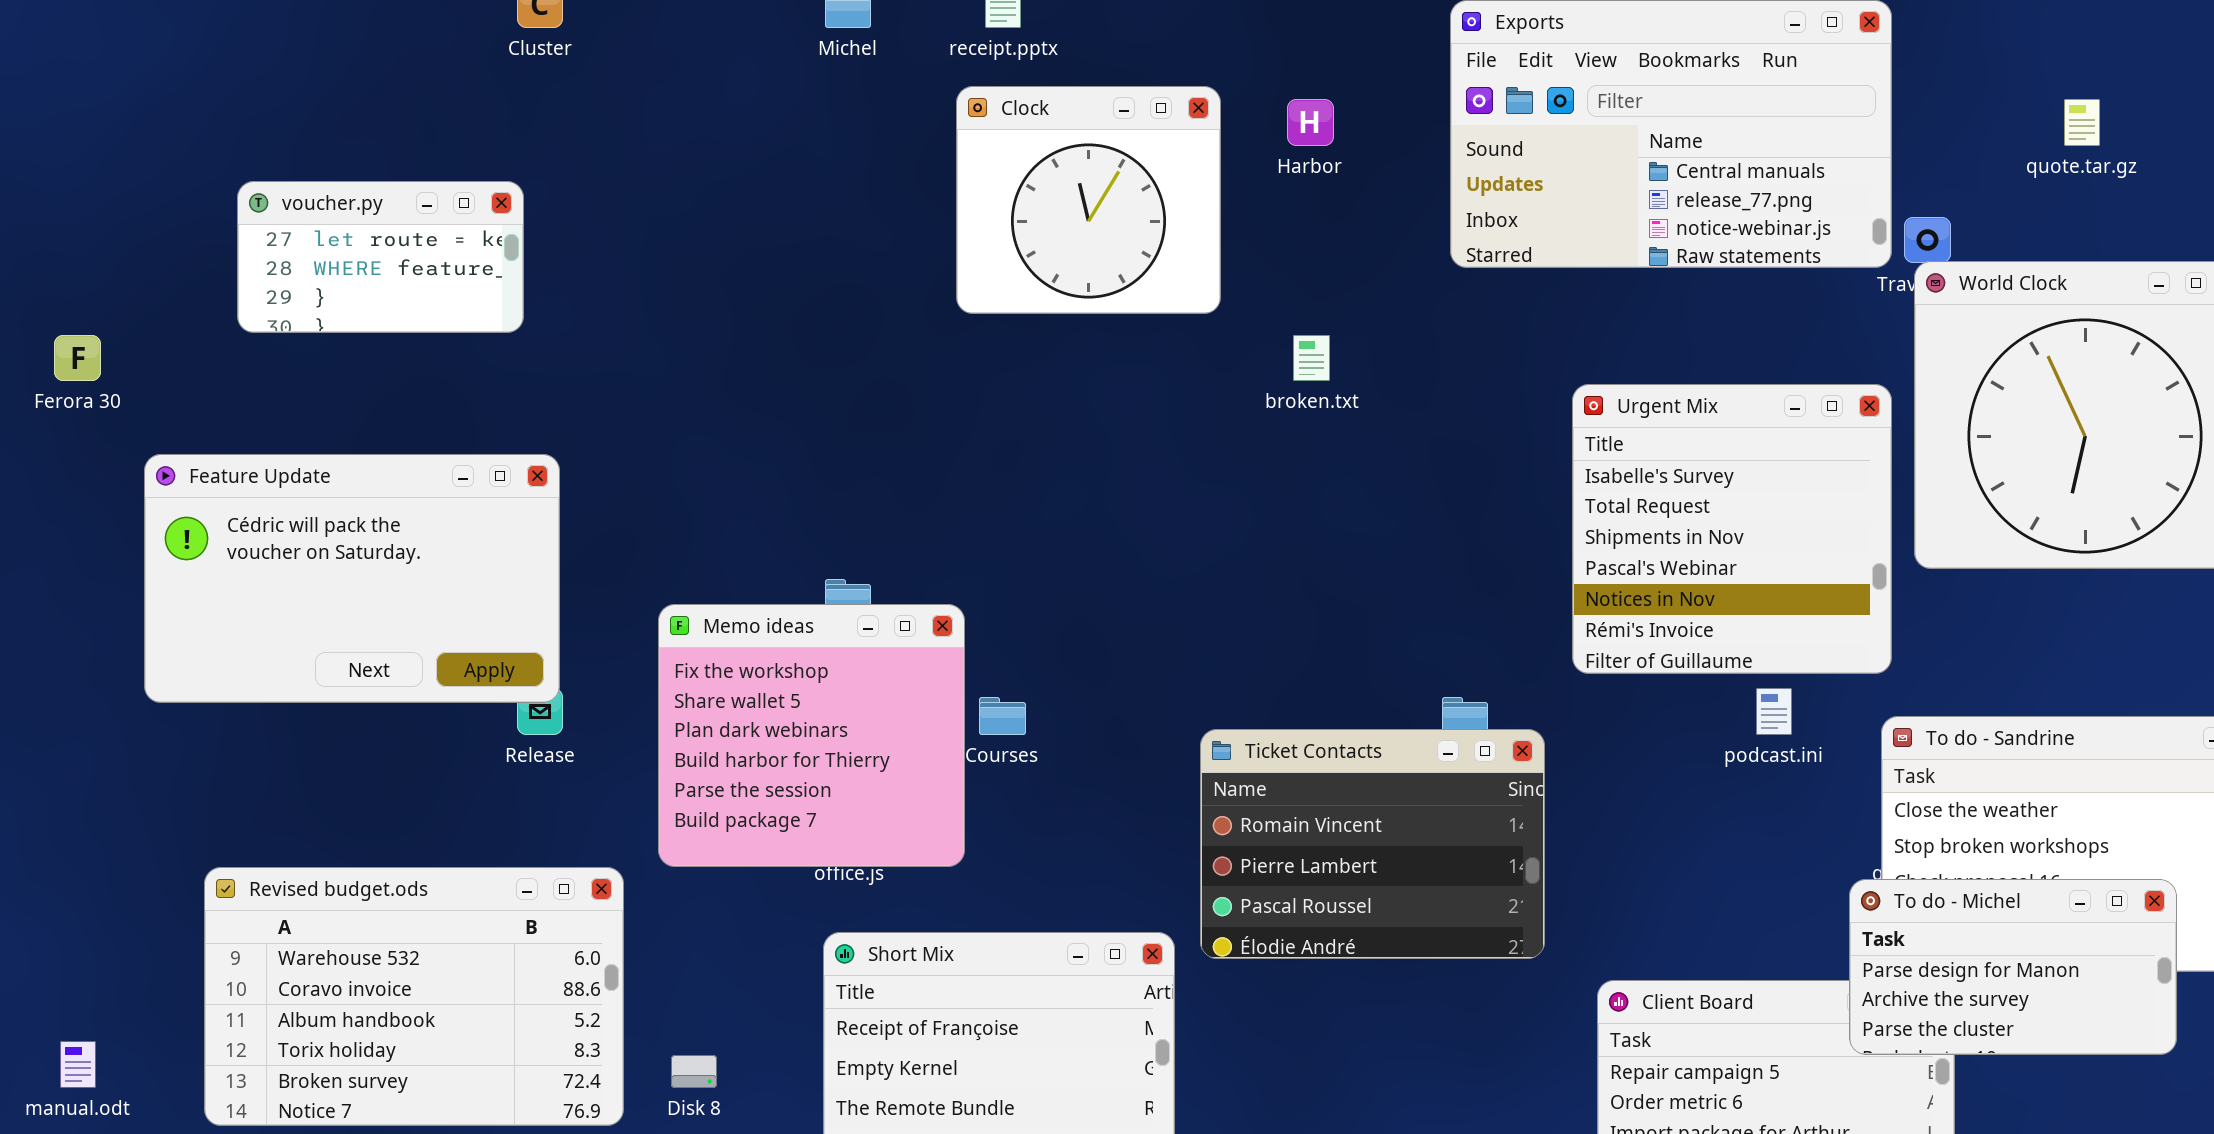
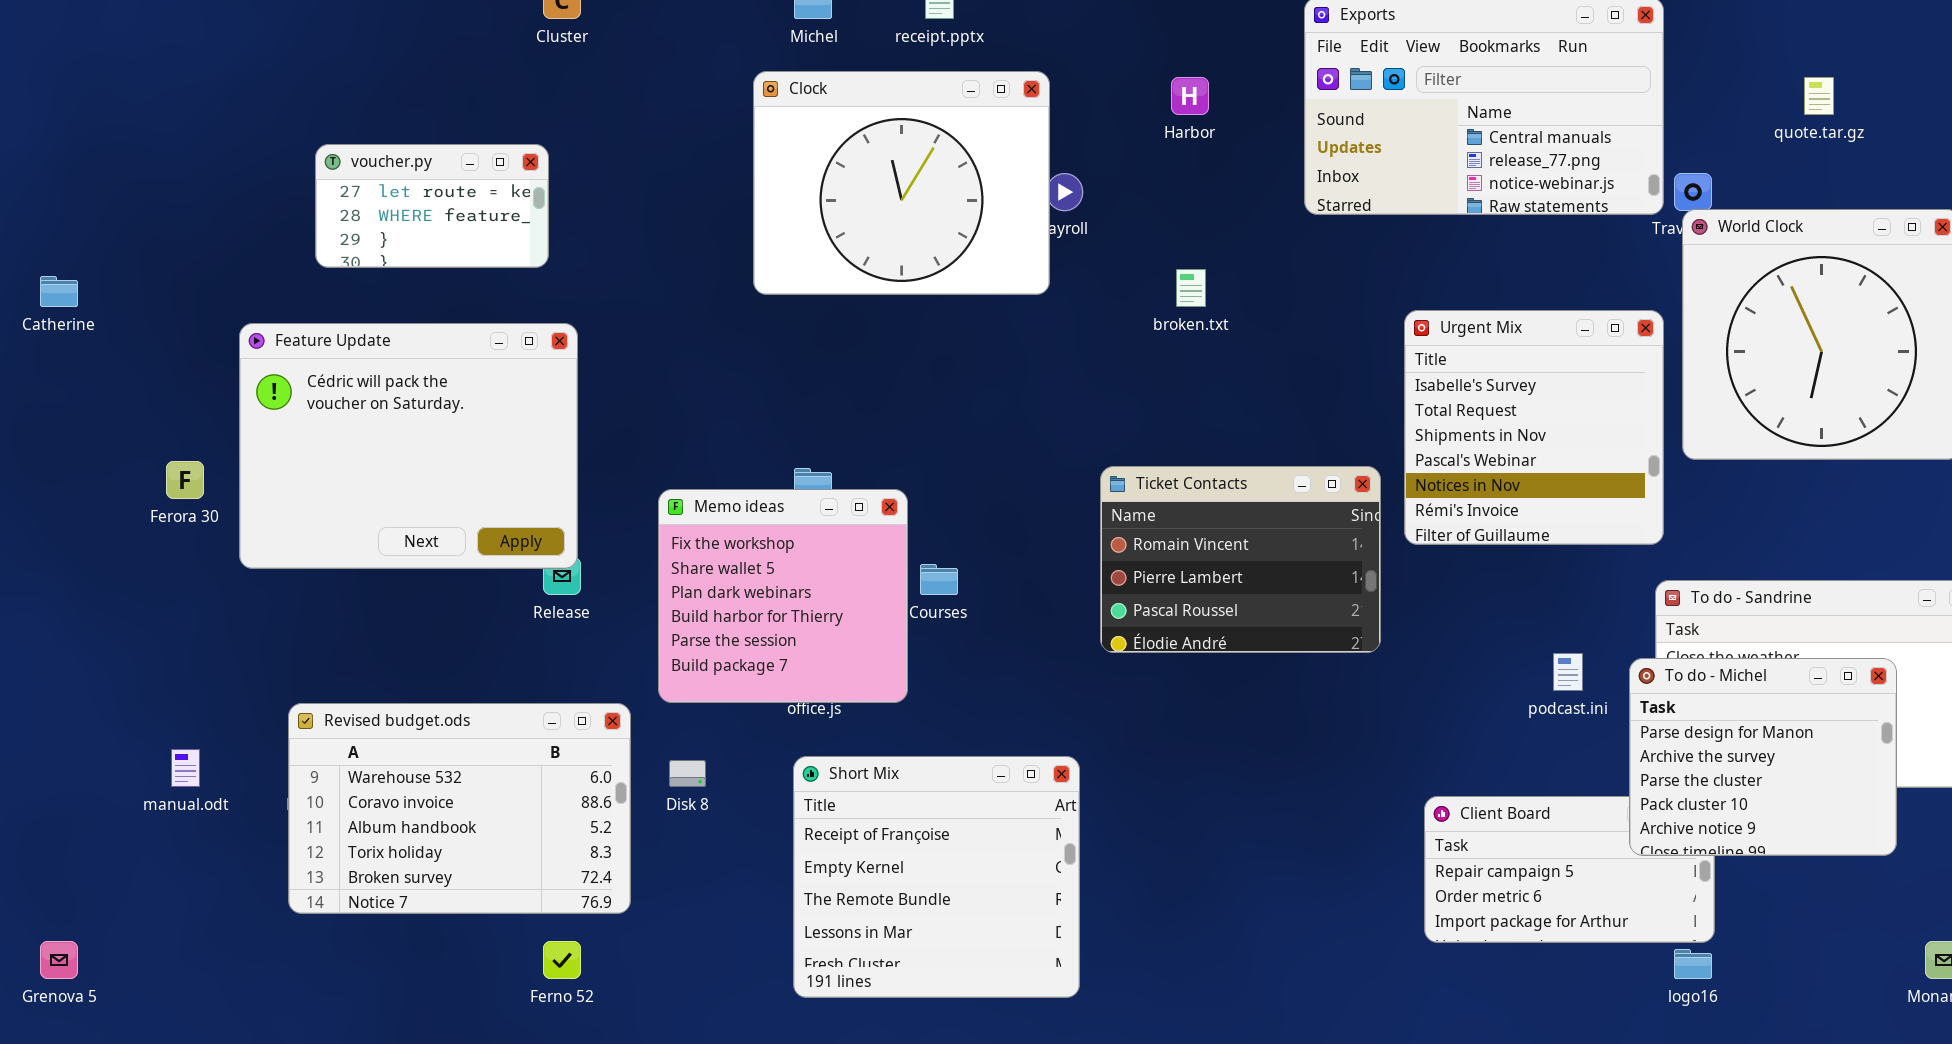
Clock: [956,86,1221,314] -> [753,71,1050,295], moved, resized
Ferora 30: [54,335,101,381] -> [166,461,204,499], moved
Feature Update: [144,454,560,703] -> [239,323,578,569], resized
podcast.ini: [1756,688,1792,735] -> [1553,653,1583,691], moved
Ticket Contacts: [1200,729,1545,959] -> [1100,466,1381,653], moved
To do - Michel: [1849,879,2177,1055] -> [1629,658,1897,856], resized
manual.odt: [60,1041,96,1088] -> [171,749,200,787], moved
Disk 8: [671,1055,717,1088] -> [669,760,706,787], moved

